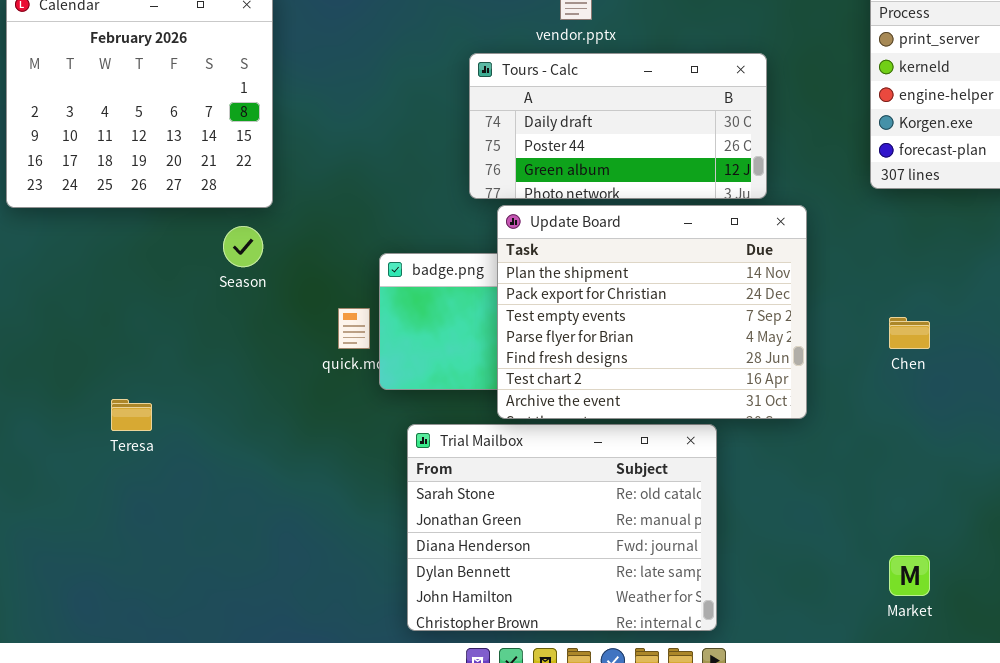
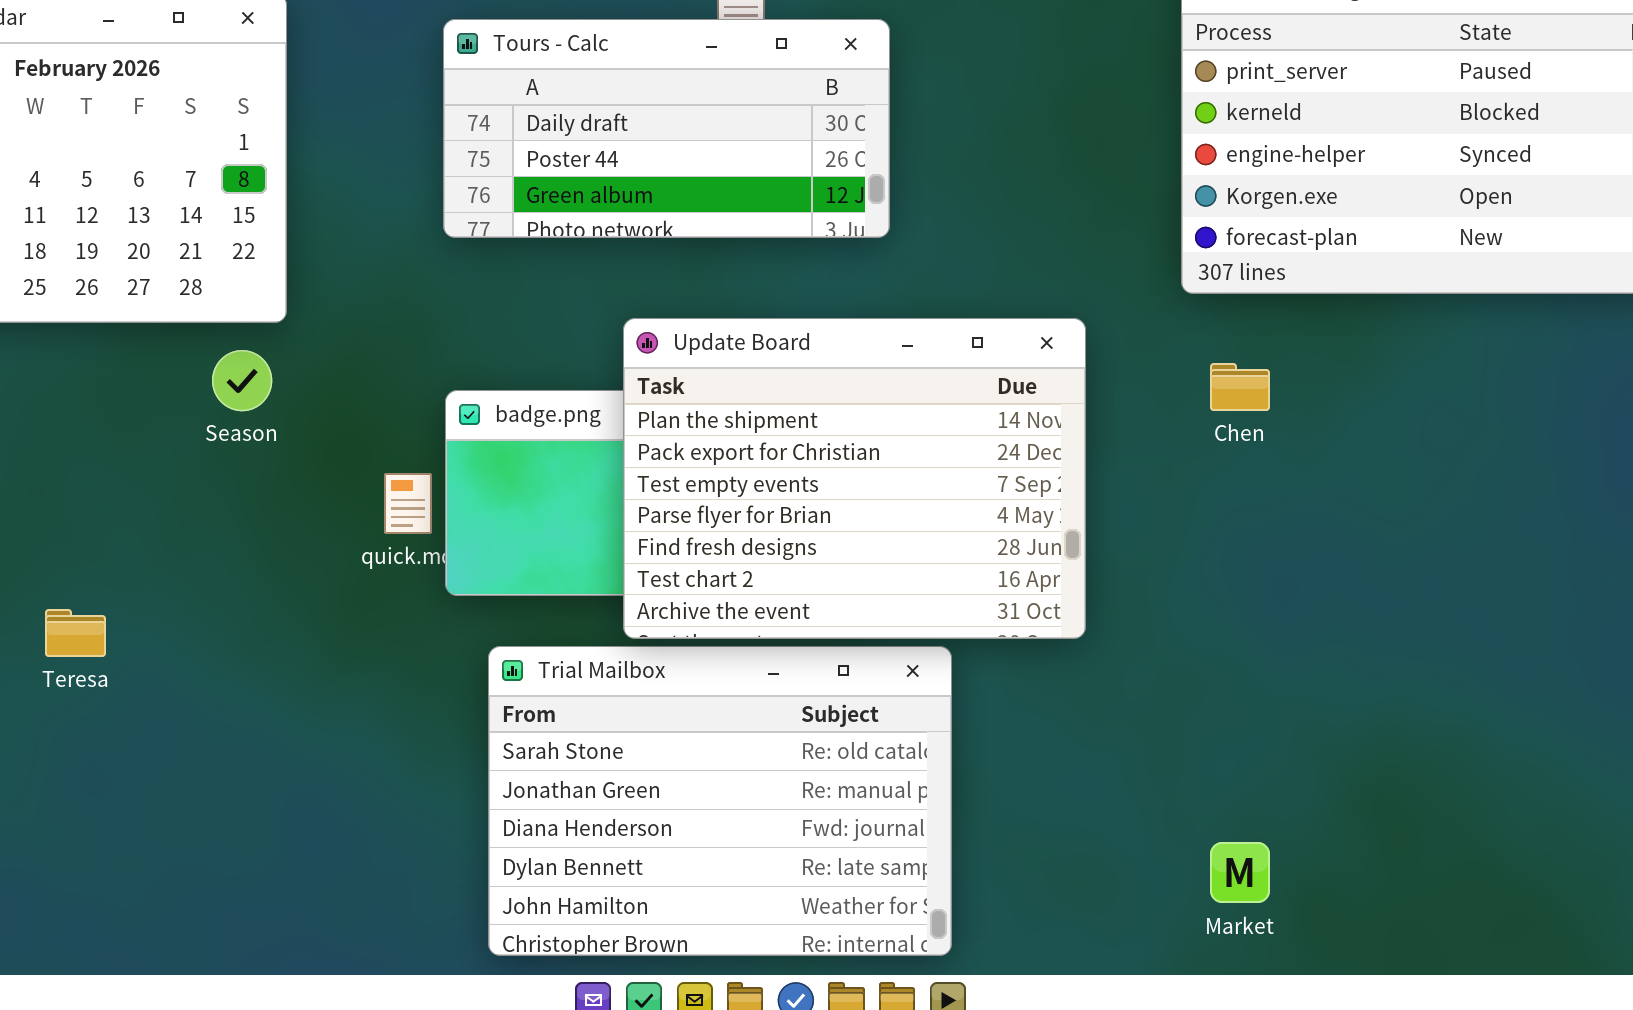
Tours - Calc: [469,53,767,199] -> [443,19,890,238], moved
Chen: [889,317,930,349] -> [1210,363,1270,411], moved

